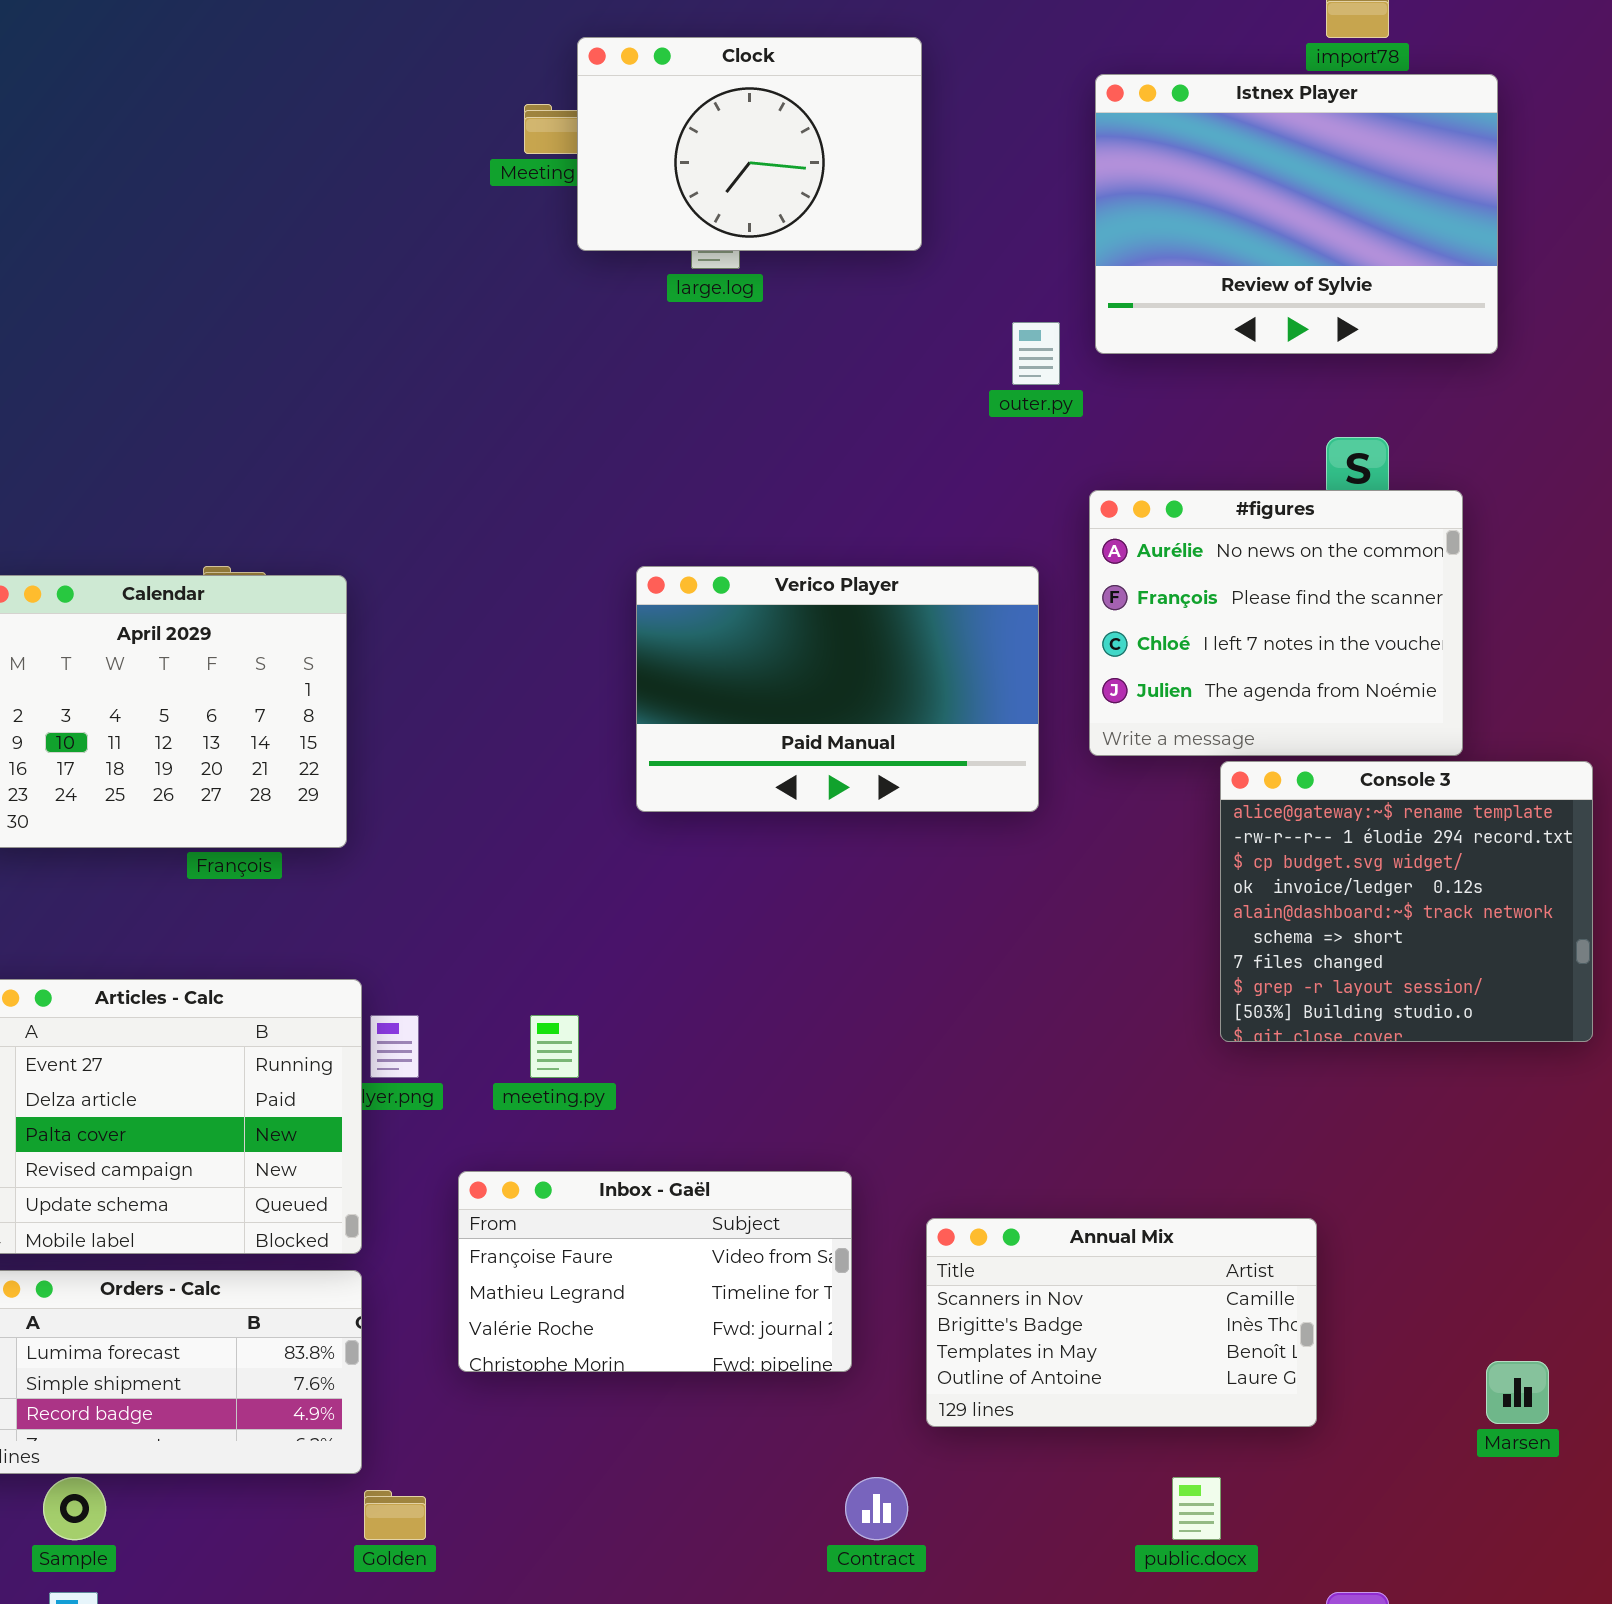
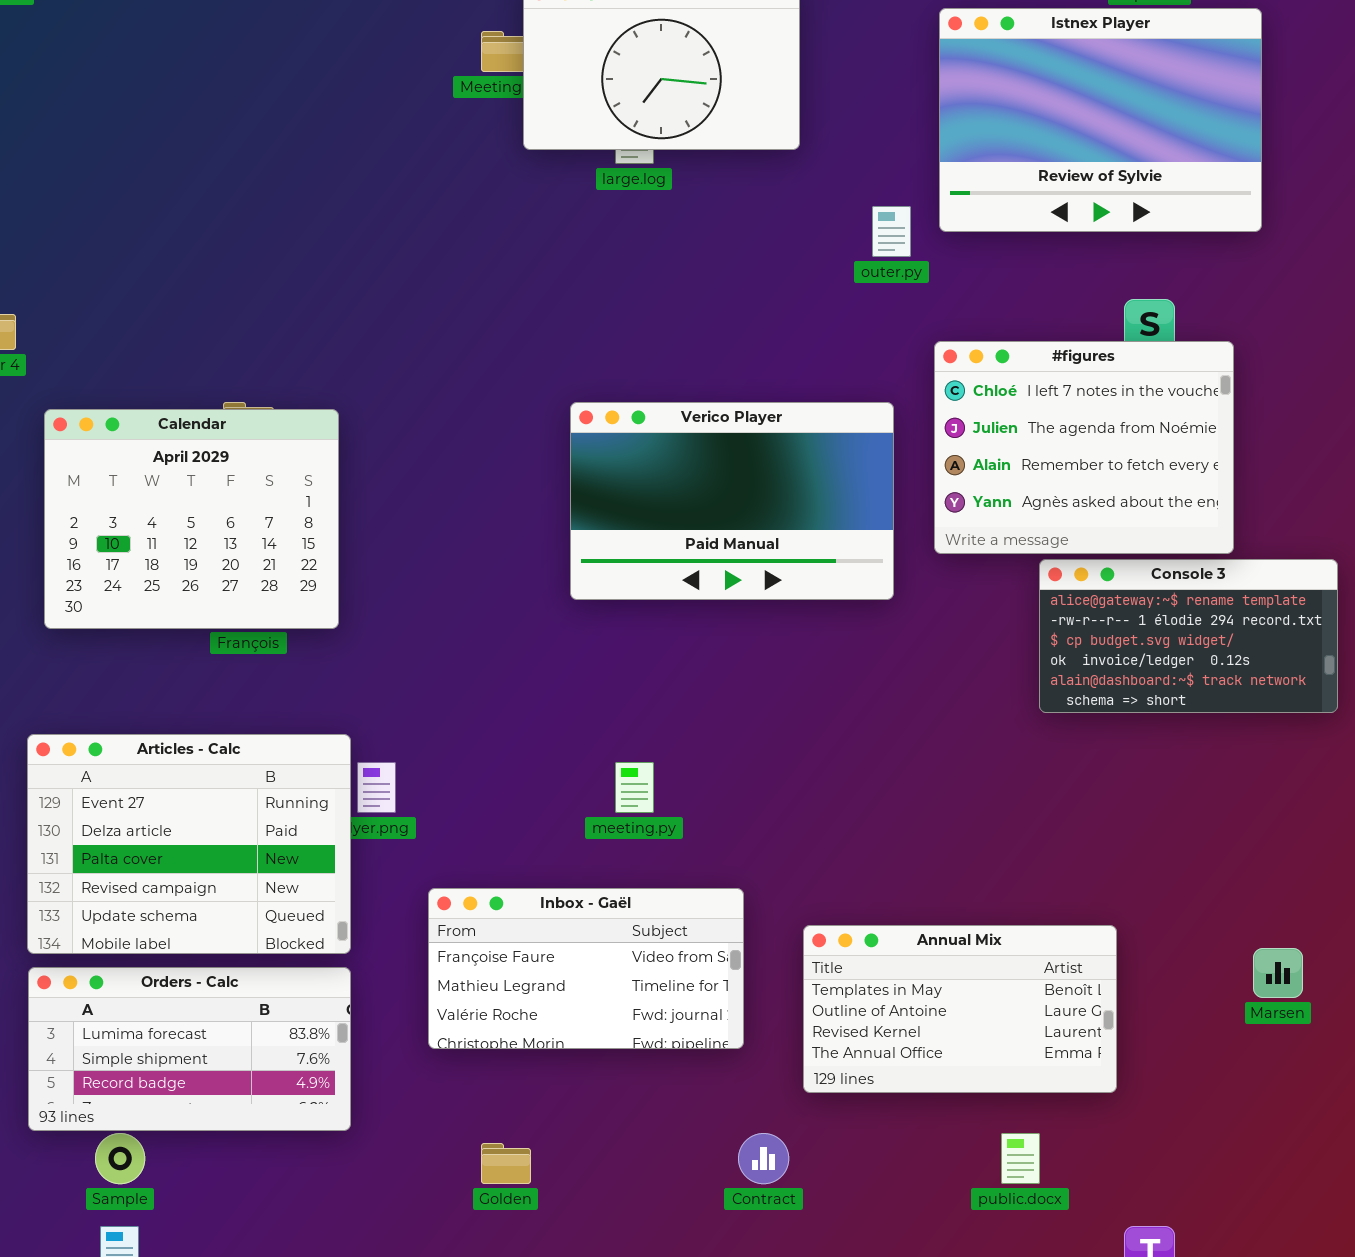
#figures: [1089,490,1463,756] -> [934,341,1234,554], scrolled down 2 rows
Console 3: [1220,761,1593,1042] -> [1039,559,1338,713], resized
meeting.py: [530,1015,579,1078] -> [615,762,654,813], moved
Annual Mix: [926,1218,1317,1427] -> [803,925,1117,1093], scrolled down 2 rows
Marsen: [1486,1361,1549,1424] -> [1253,948,1303,998], moved
Golden: [364,1490,426,1540] -> [481,1143,531,1184], moved

